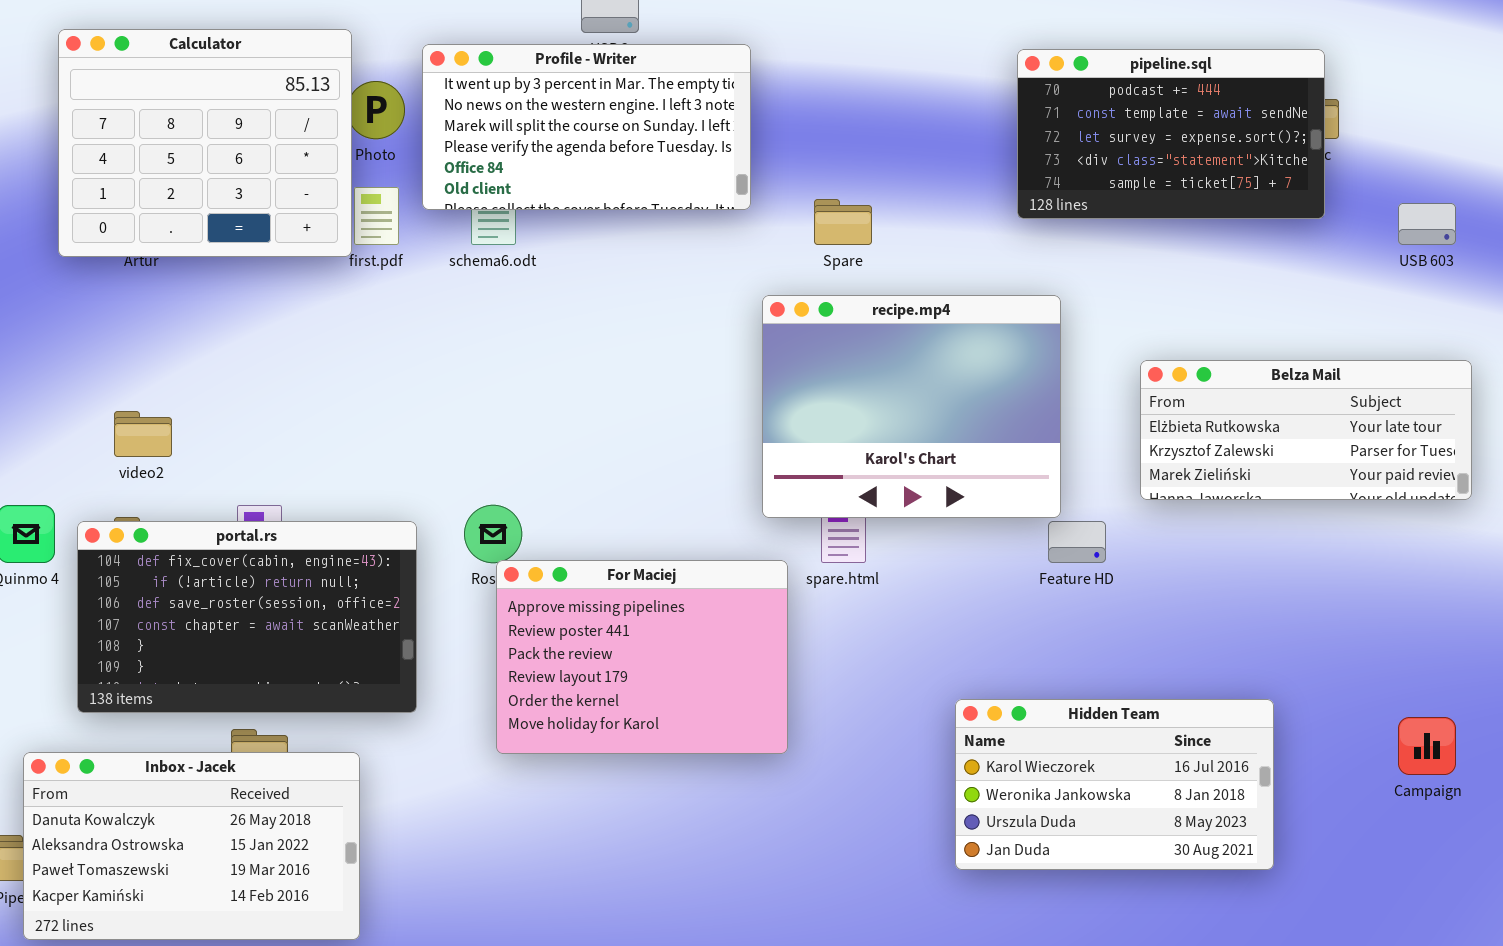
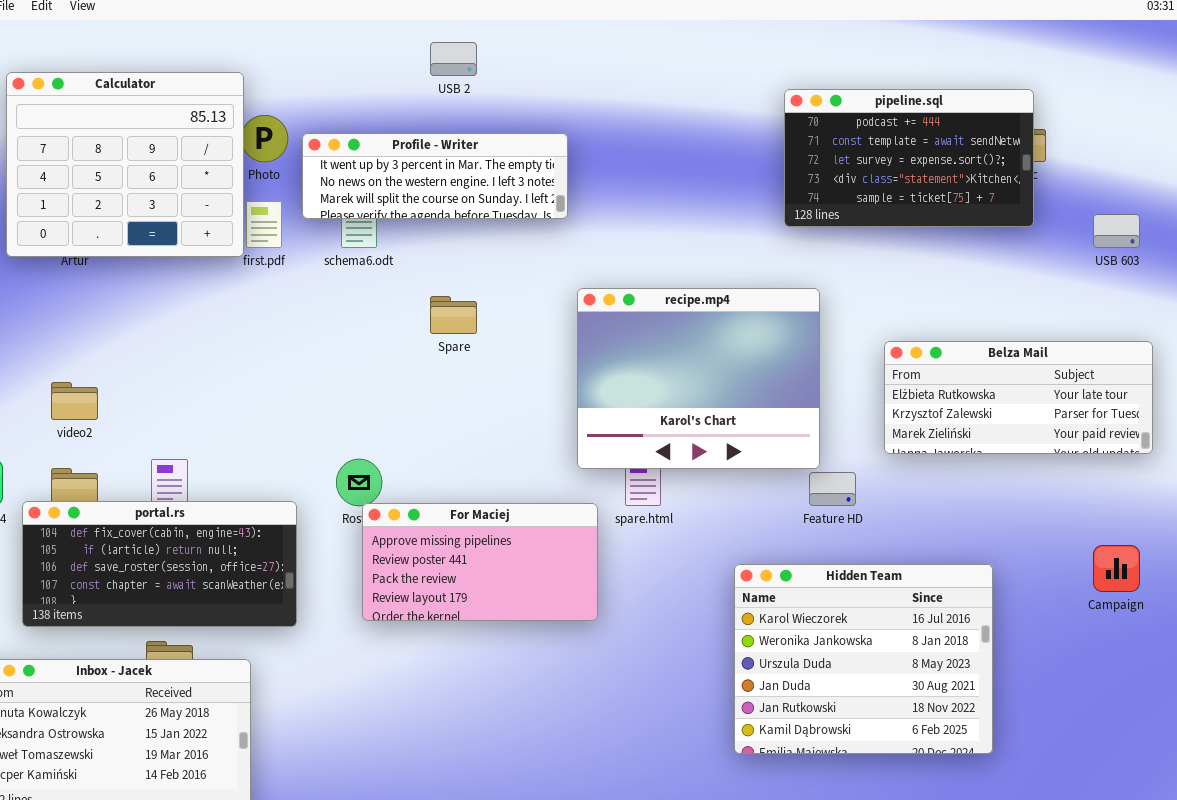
Profile - Writer: [422,44,751,210] -> [302,133,568,219], resized
Spare: [814,199,872,245] -> [430,296,477,334], moved
portal.rs: [77,521,417,713] -> [22,501,297,627], resized
For Maciej: [496,560,788,754] -> [362,503,598,621], resized
Hidden Team: [955,699,1274,870] -> [734,564,993,754], resized
Campaign: [1398,717,1456,775] -> [1093,545,1140,592], moved

